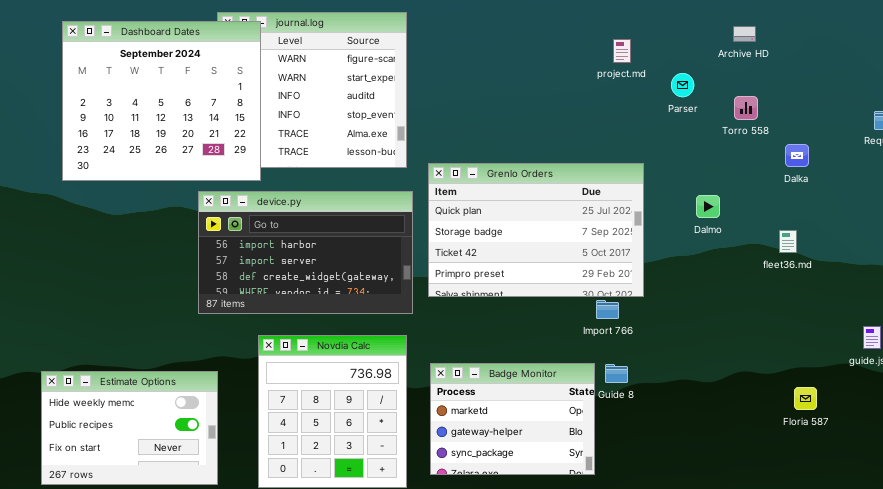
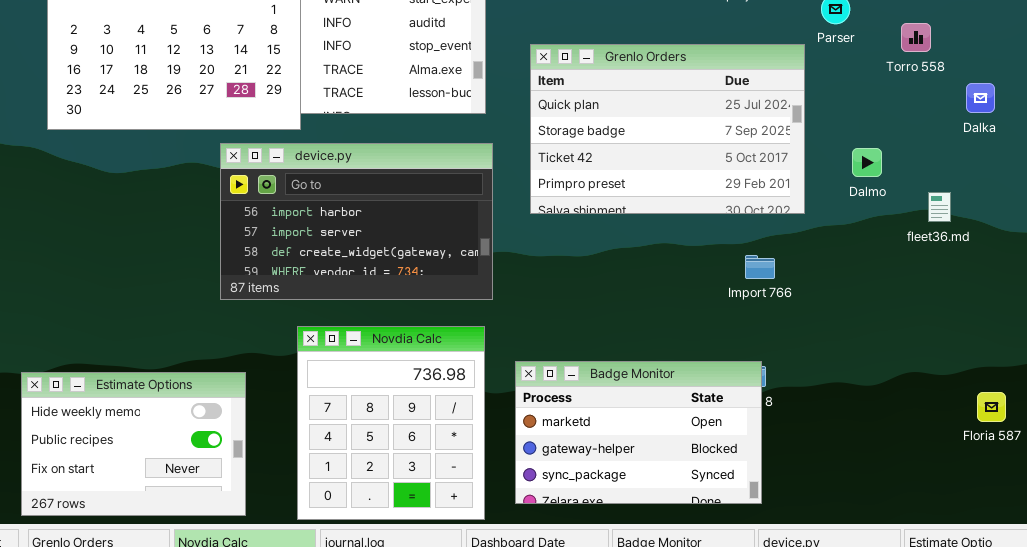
Grenlo Orders: [428,163,644,297] -> [530,44,805,214], moved
fleet36.md: [779,230,797,253] -> [928,192,951,222], moved
Import 766: [596,300,619,319] -> [745,255,775,279], moved
Badge Monitor: [430,363,595,475] -> [515,361,762,504], resized

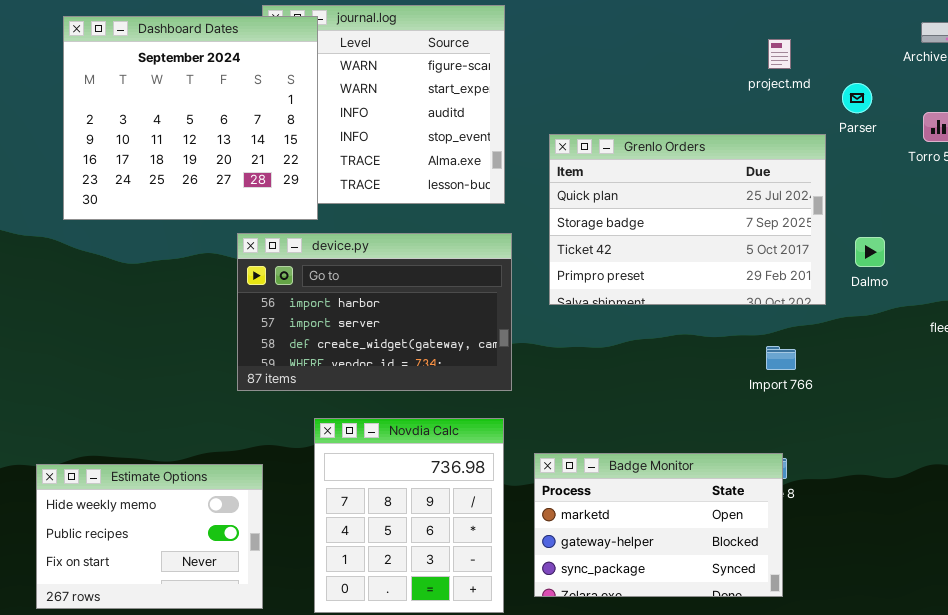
Dalmo: [852,148,882,177] -> [855,237,885,267], moved

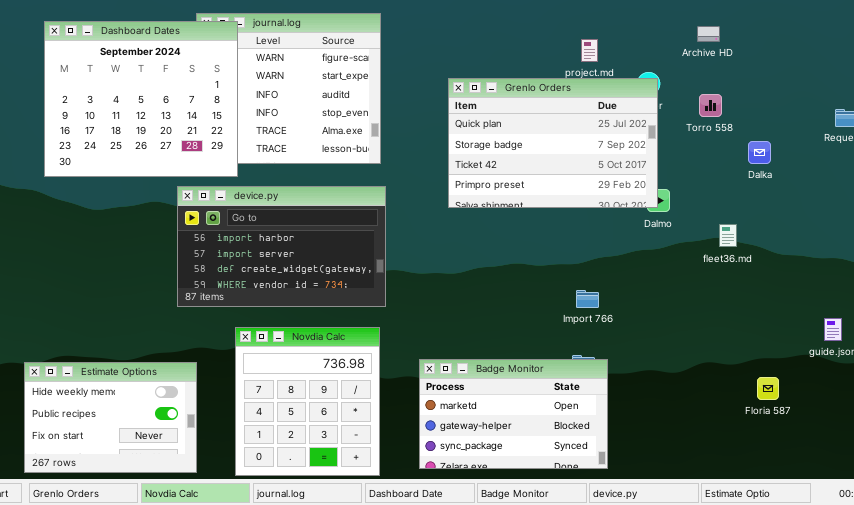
Grenlo Orders: [549,134,826,305] -> [448,78,658,208], moved
Import 766: [766,346,796,370] -> [576,290,599,308], moved
Badge Monitor: [534,453,783,597] -> [419,359,608,469], moved

